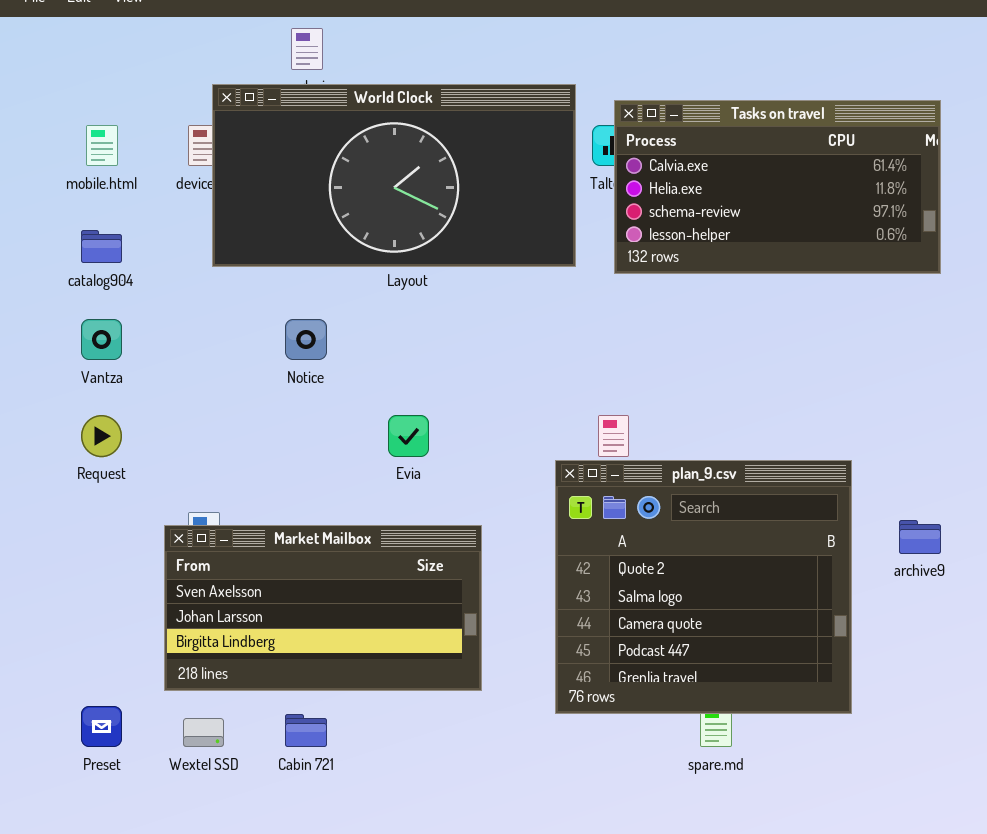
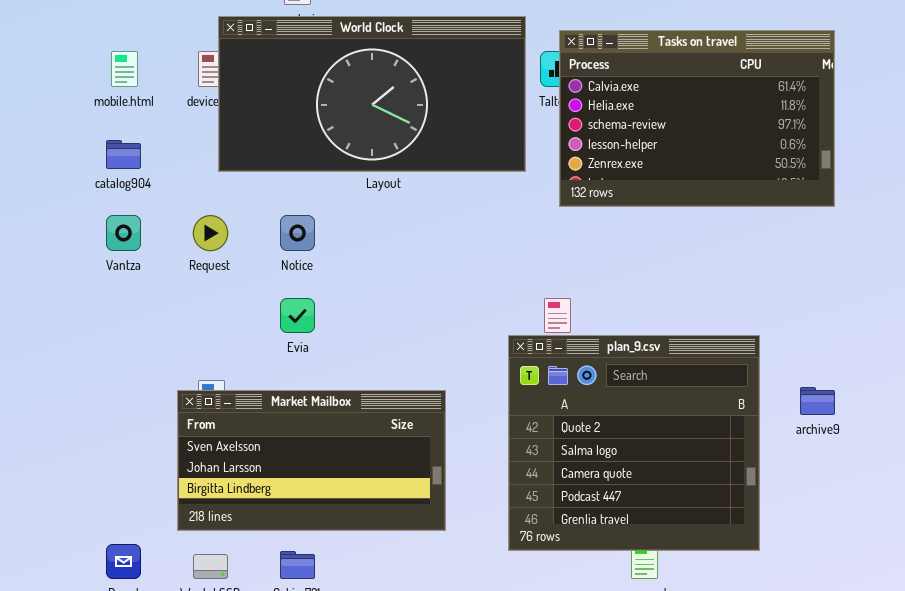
Tasks on travel: [614,100,941,274] -> [559,30,835,207], resized
Request: [81,415,122,457] -> [193,215,228,251], moved
Evia: [388,415,429,457] -> [280,298,315,333], moved

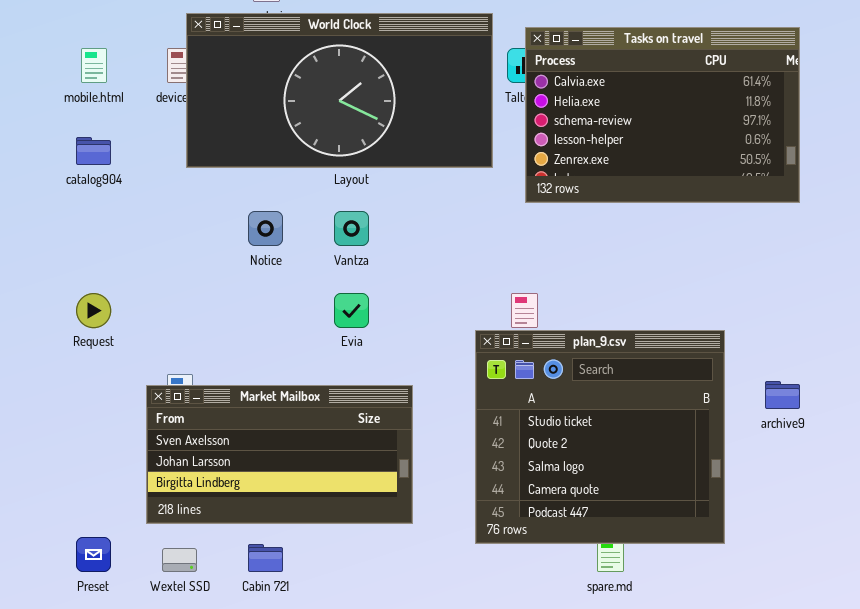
Vantza: [106,215,141,251] -> [334,211,369,246], moved
Request: [193,215,228,251] -> [76,293,111,328], moved
Evia: [280,298,315,333] -> [334,293,369,328], moved
plan_9.csv: [508,335,760,551] -> [475,330,725,544], scrolled up 1 row

